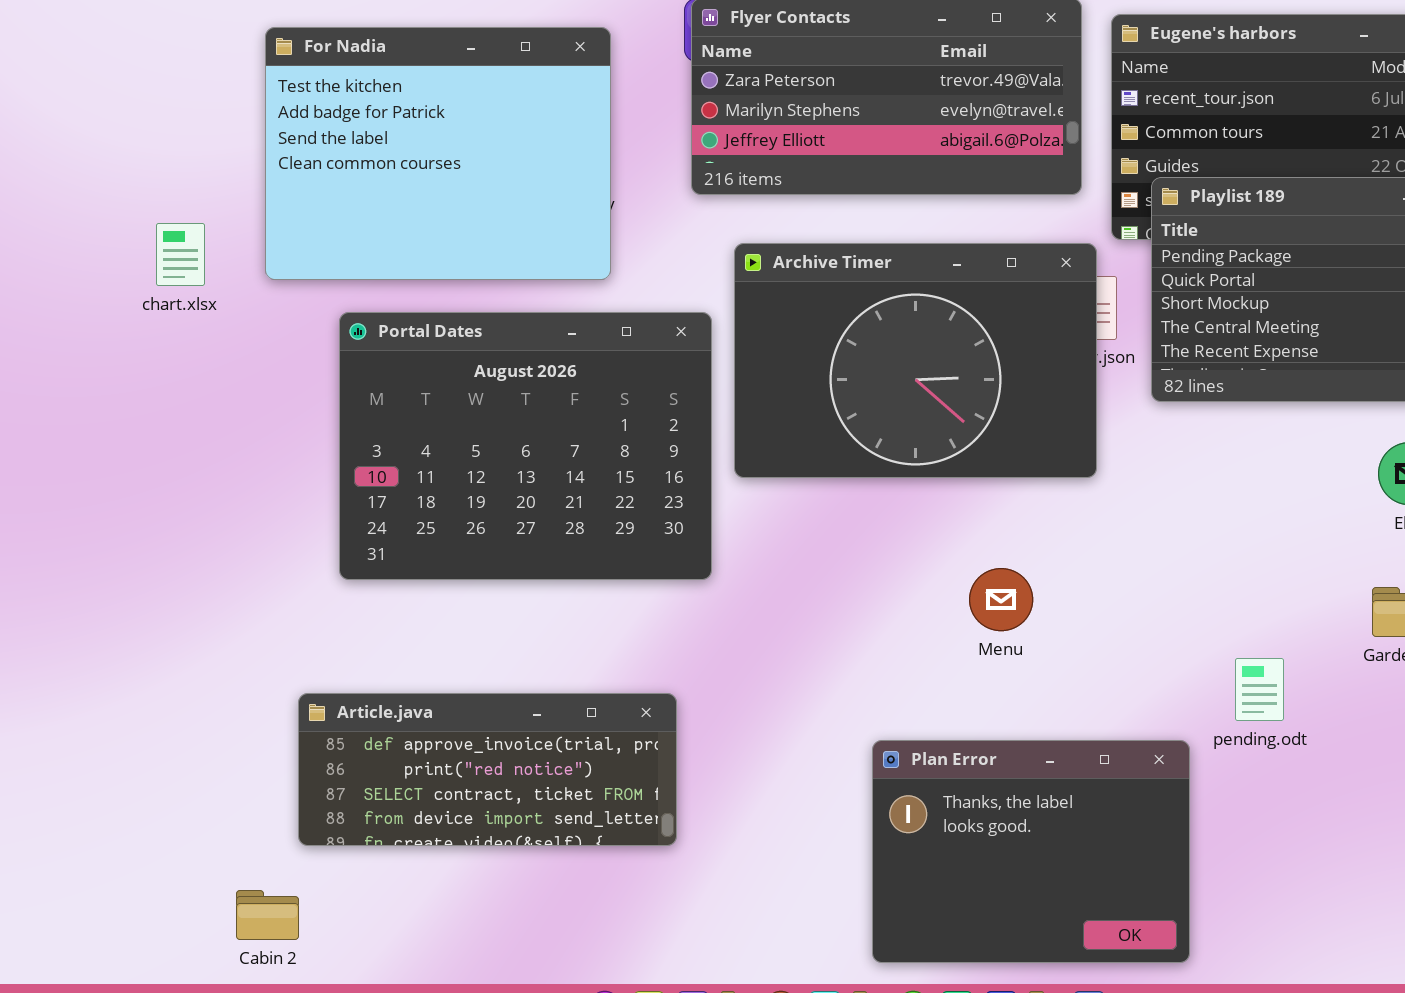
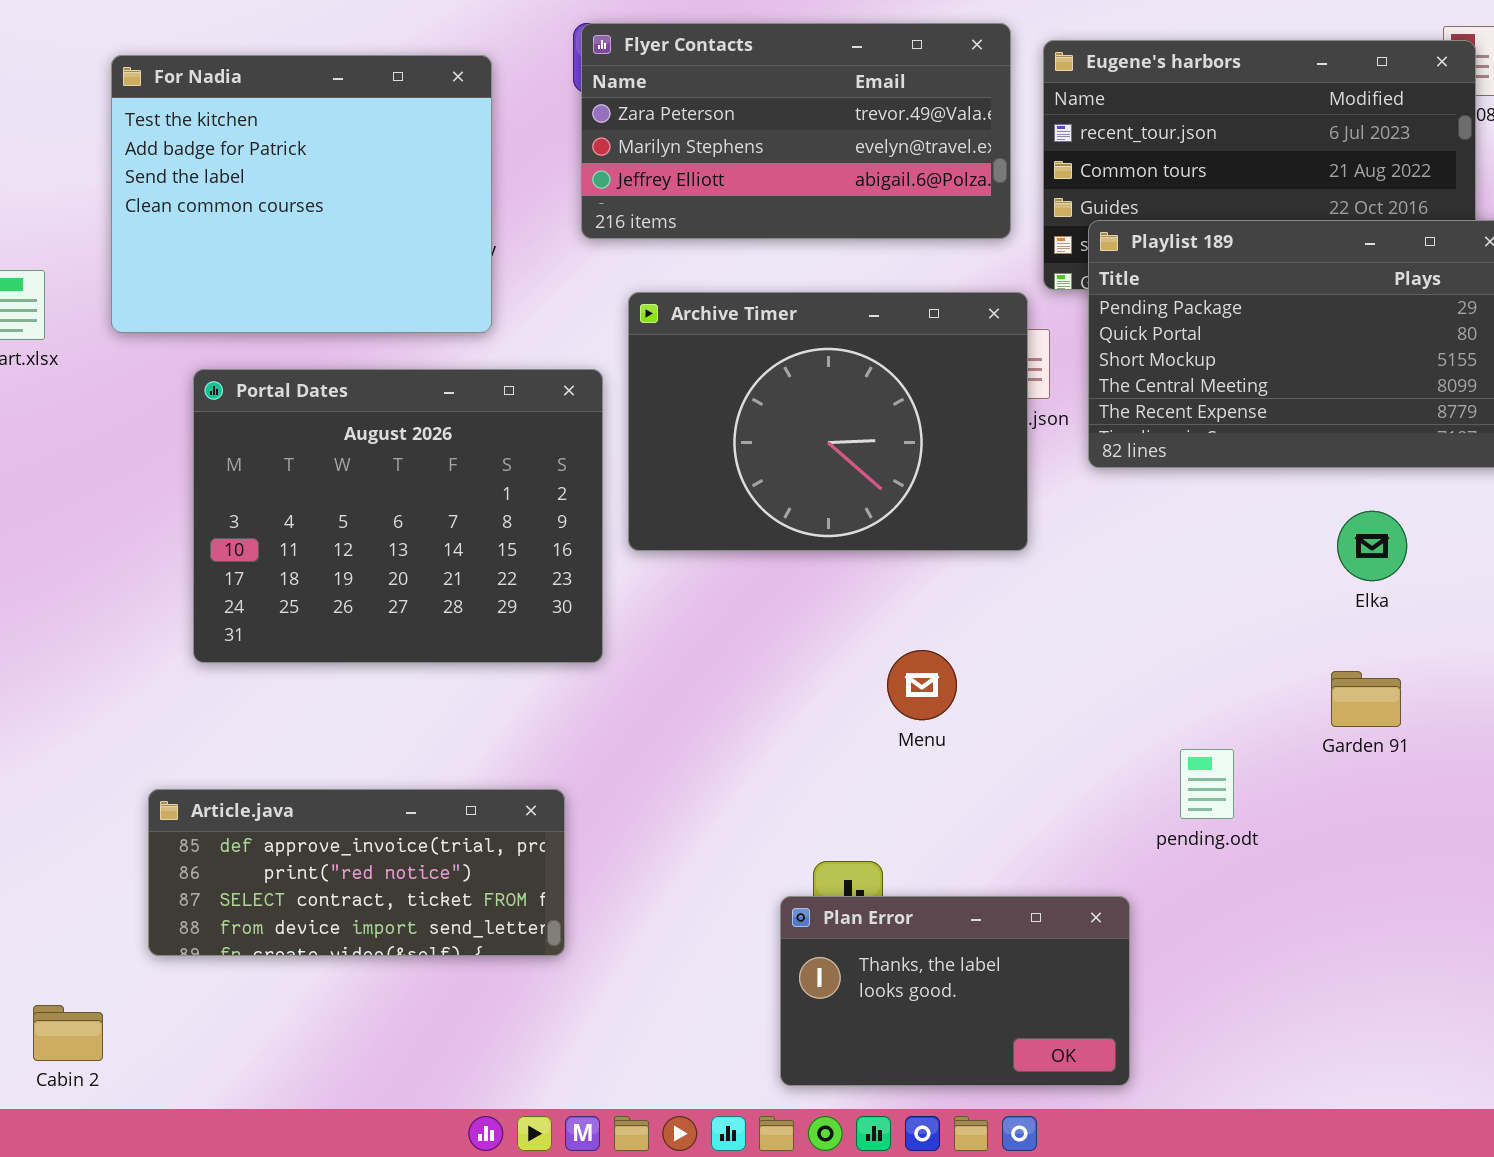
Plan Error: [872,740,1190,963] -> [780,896,1130,1086], resized
Cabin 2: [236,890,299,940] -> [33,1005,103,1061], moved

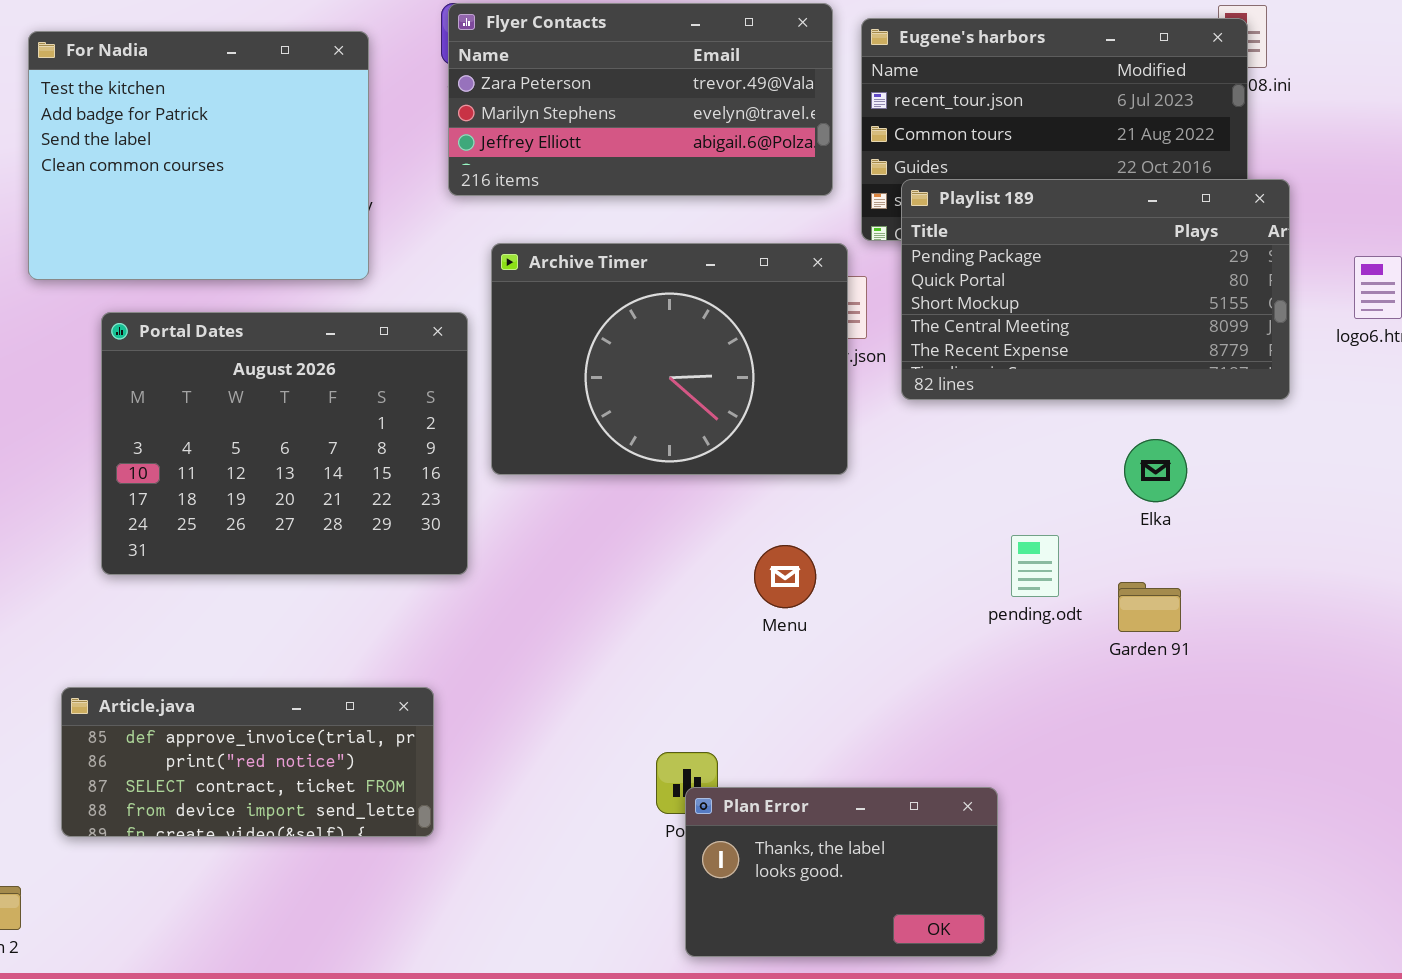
Menu: [887,650,957,720] -> [754,545,816,608], moved
pending.odt: [1180,749,1234,819] -> [1011,535,1059,597], moved
Plan Error: [780,896,1130,1086] -> [685,787,998,957], moved

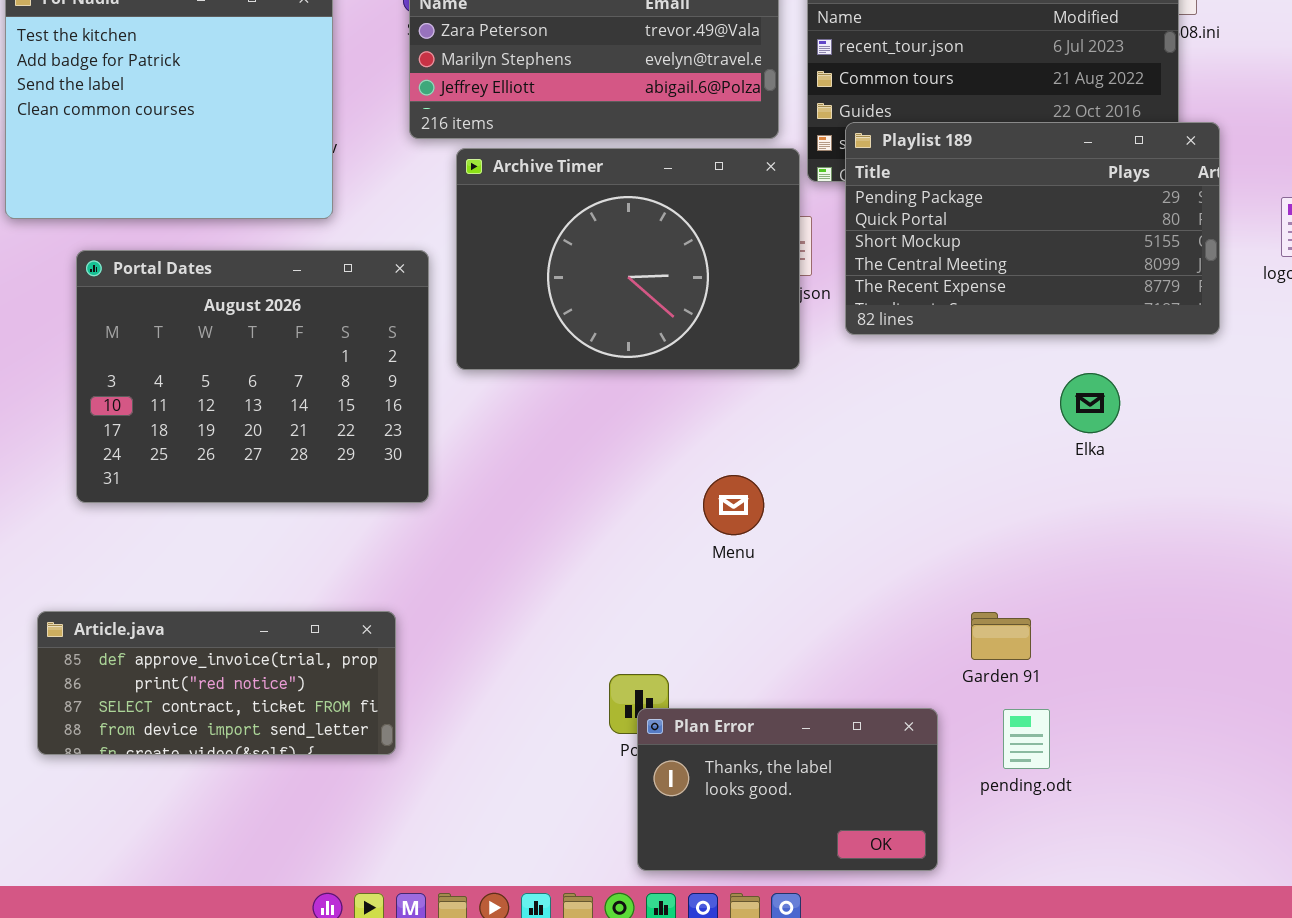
Archive Timer: [491,243,848,475] -> [456,148,800,370], moved
pending.odt: [1011,535,1059,597] -> [1003,709,1050,769], moved
Garden 91: [1118,582,1181,632] -> [971,612,1031,660], moved

